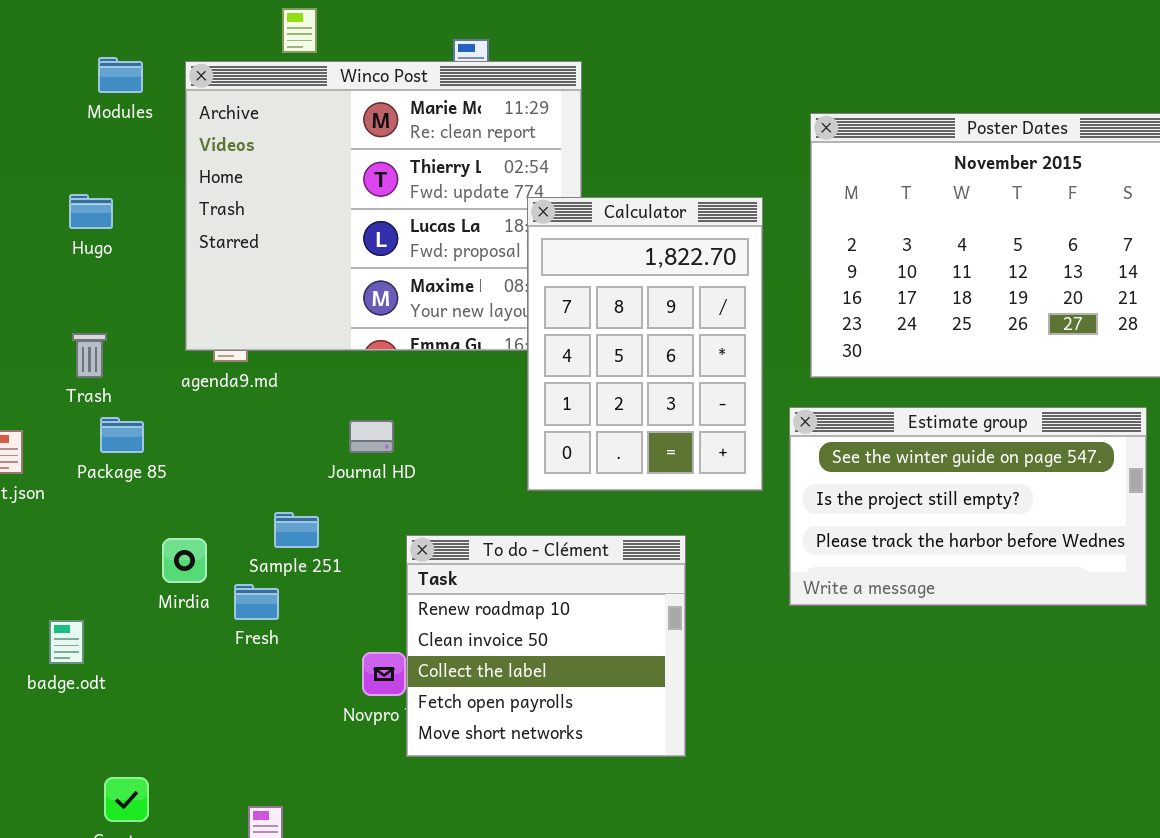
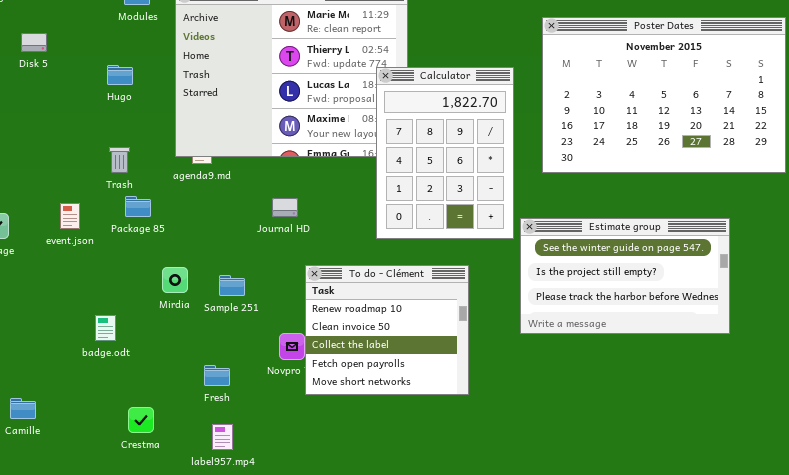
Estimate group: [789,407,1147,606] -> [520,218,730,334], moved
Sample 251: [274,512,319,548] -> [219,275,245,296], moved
Fresh: [234,584,279,620] -> [204,365,230,386], moved

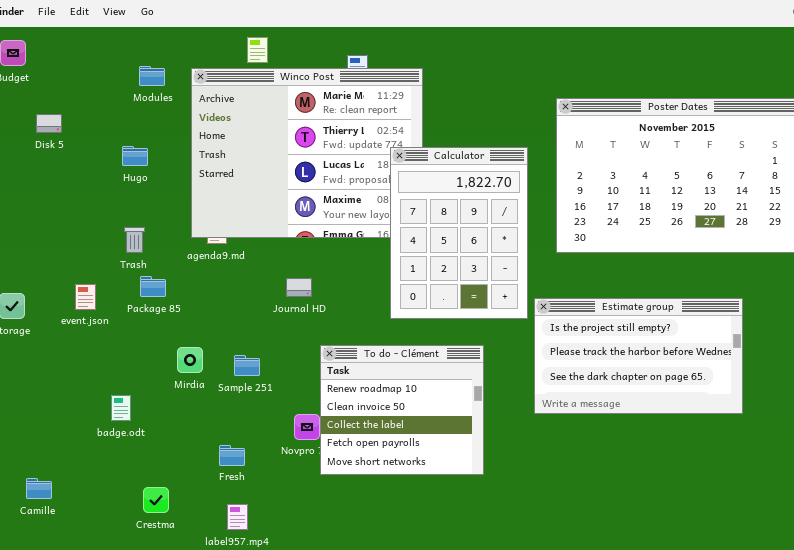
Estimate group: [520,218,730,334] -> [534,298,743,414], scrolled down 1 row

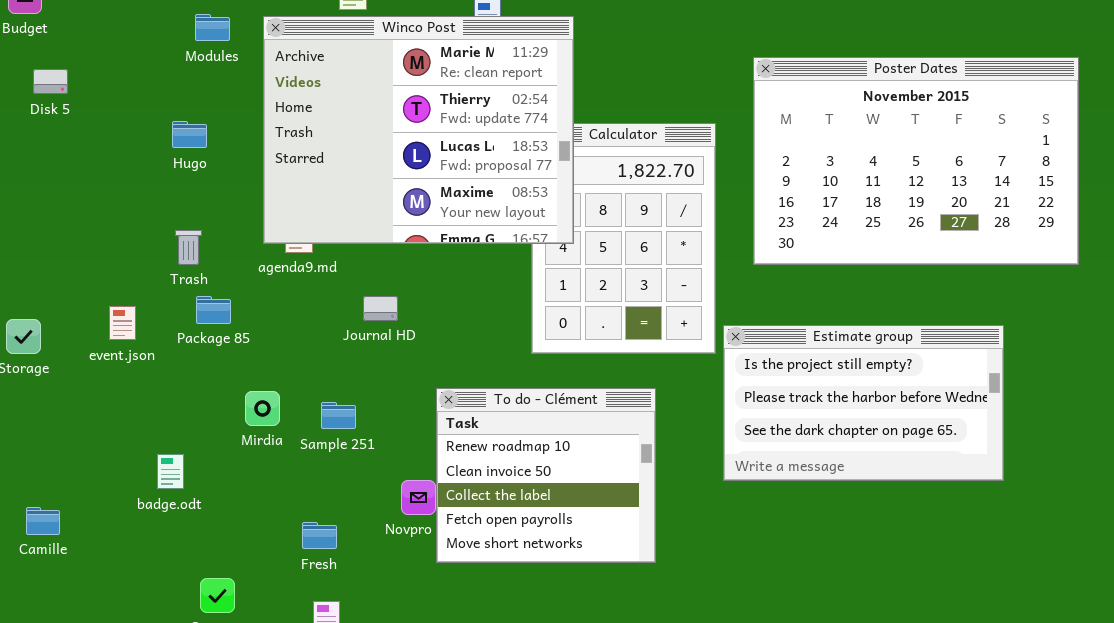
Winco Post: [191,68,423,238] -> [263,16,574,244], raised
Disk 5: [36,114,62,133] -> [33,69,68,94], moved
Journal HD: [286,278,312,297] -> [363,296,398,321], moved
Camille: [26,478,52,499] -> [26,507,60,535], moved

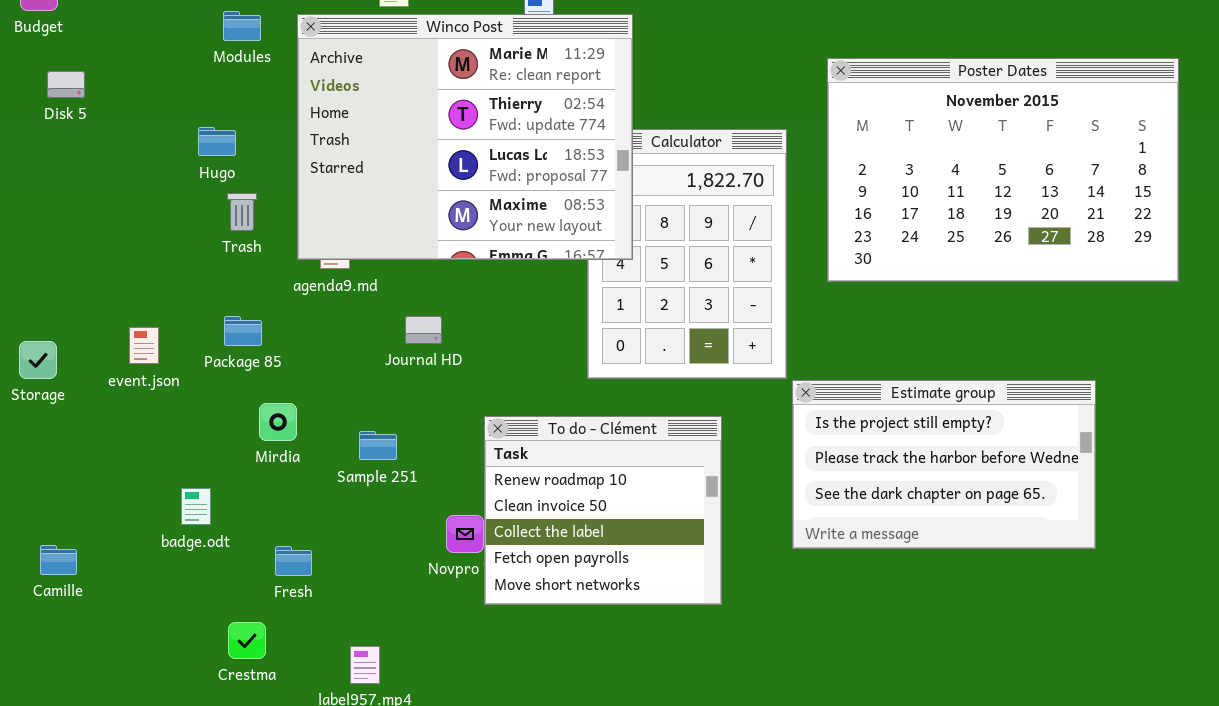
Trash: [175,230,202,265] -> [227,193,257,231], moved
Estimate group: [723,325,1004,481] -> [792,380,1096,549], moved
Mirdia: [245,391,280,426] -> [259,403,297,441], moved
Fresh: [302,522,337,549] -> [275,546,312,576], moved

